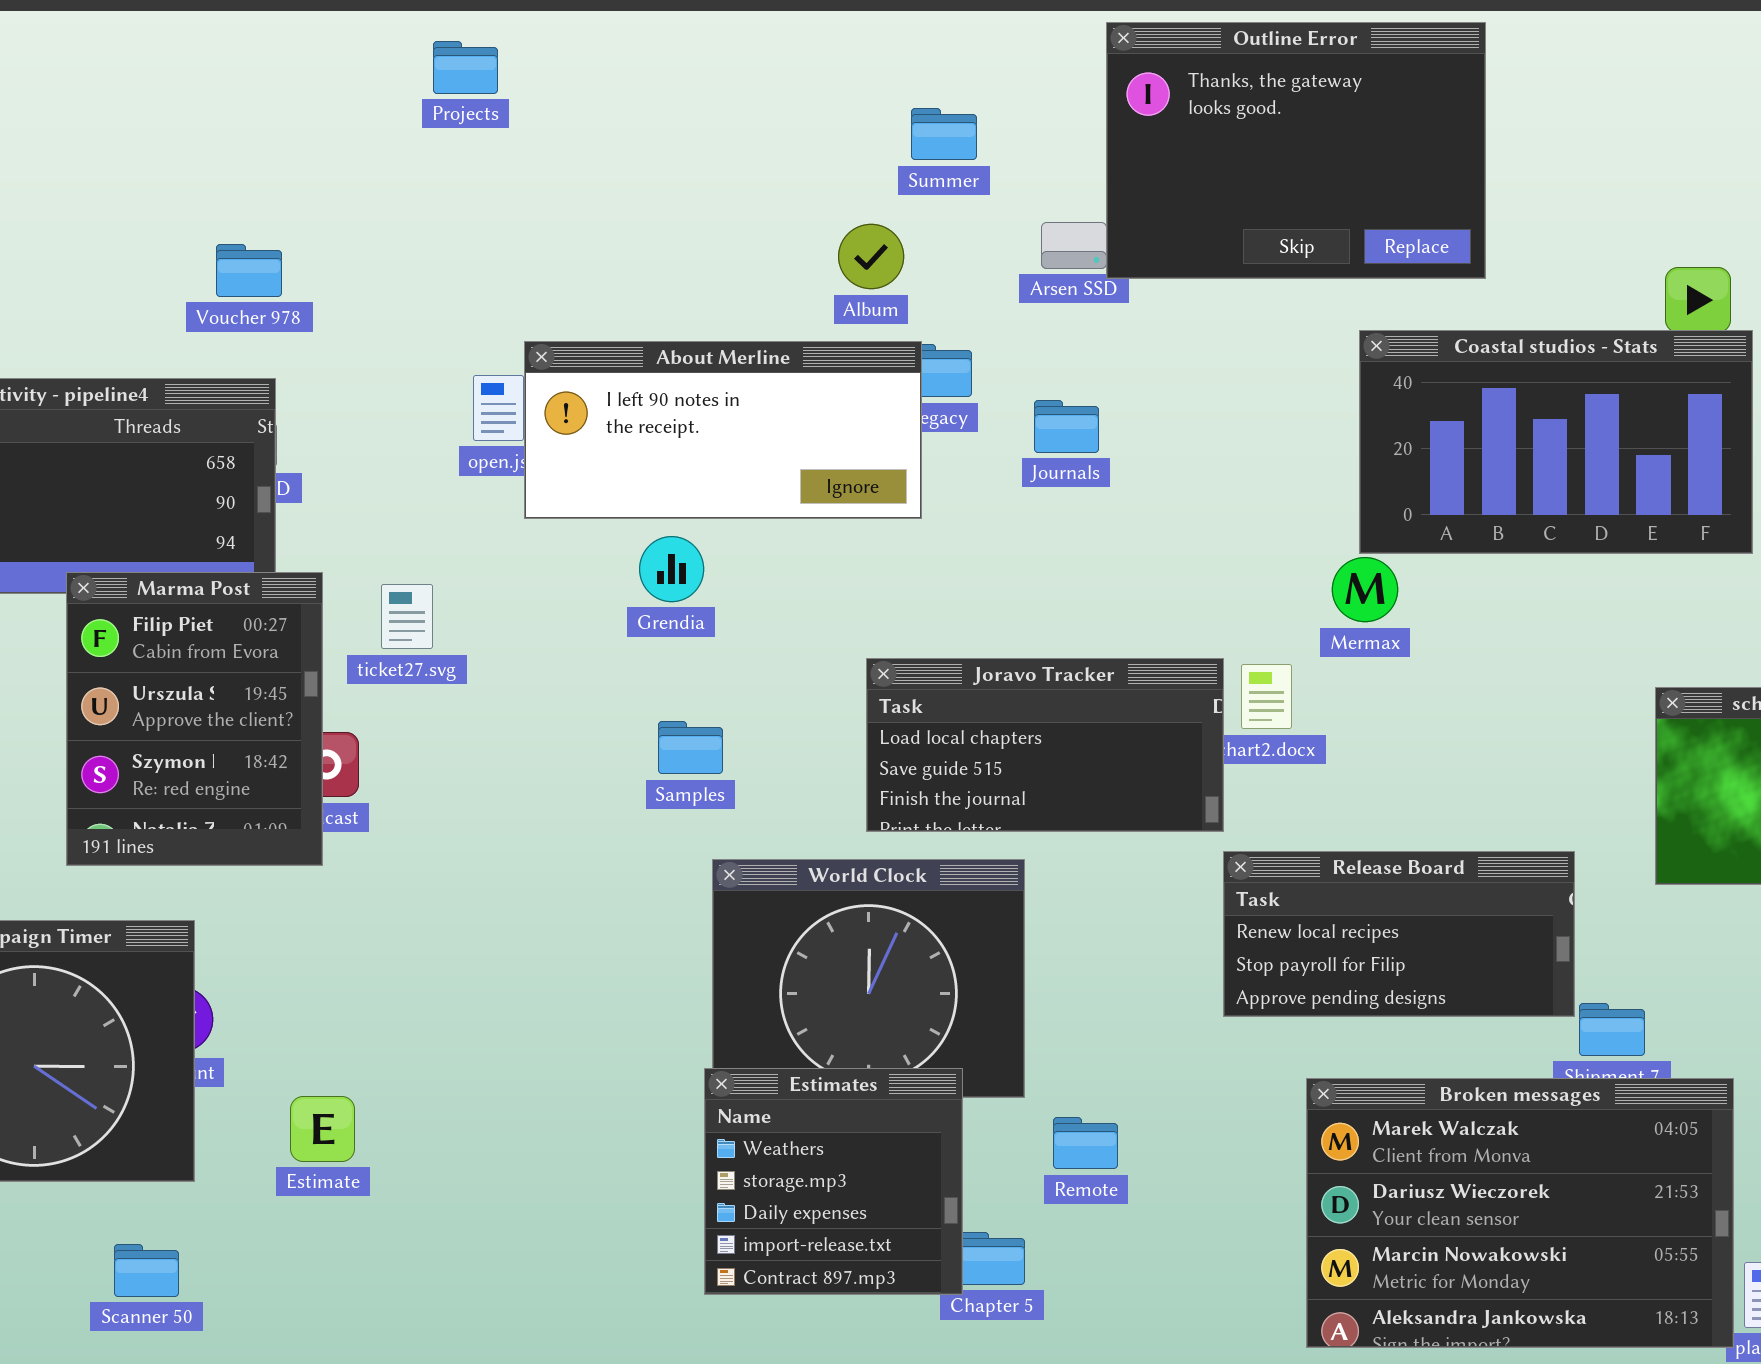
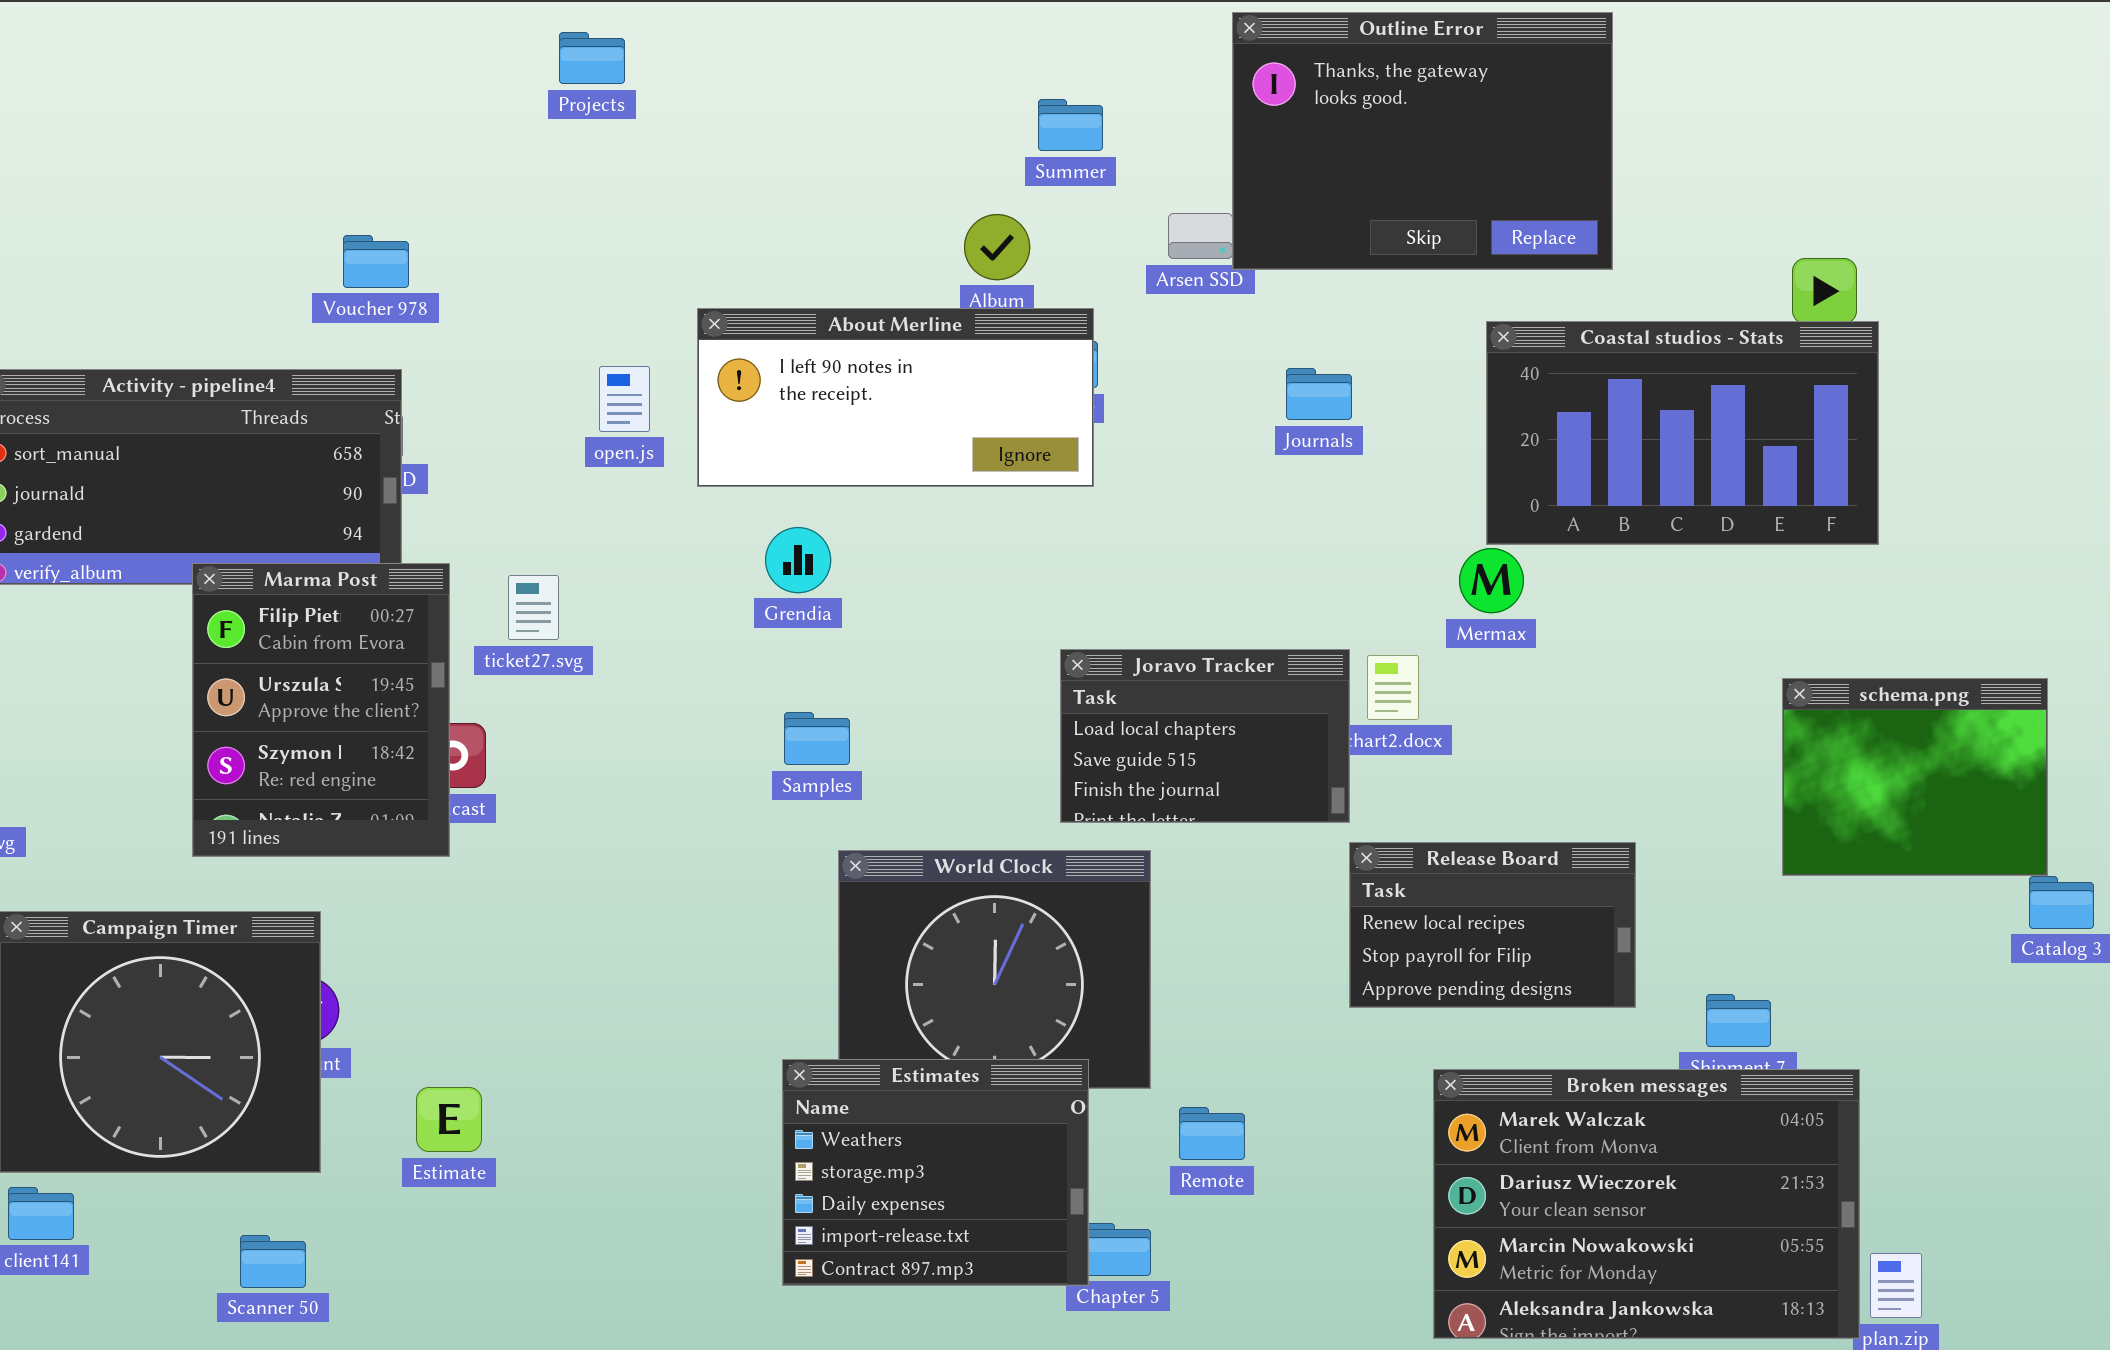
About Merline: [524,341,922,519] -> [697,308,1094,487], moved
Journals: [1034,400,1099,453] -> [1286,368,1352,420], moved
Joravo Tracker: [866,658,1224,832] -> [1060,649,1350,823], resized
Release Board: [1223,851,1575,1017] -> [1349,842,1636,1008], resized
Estimates: [704,1068,963,1295] -> [782,1059,1089,1286], resized

